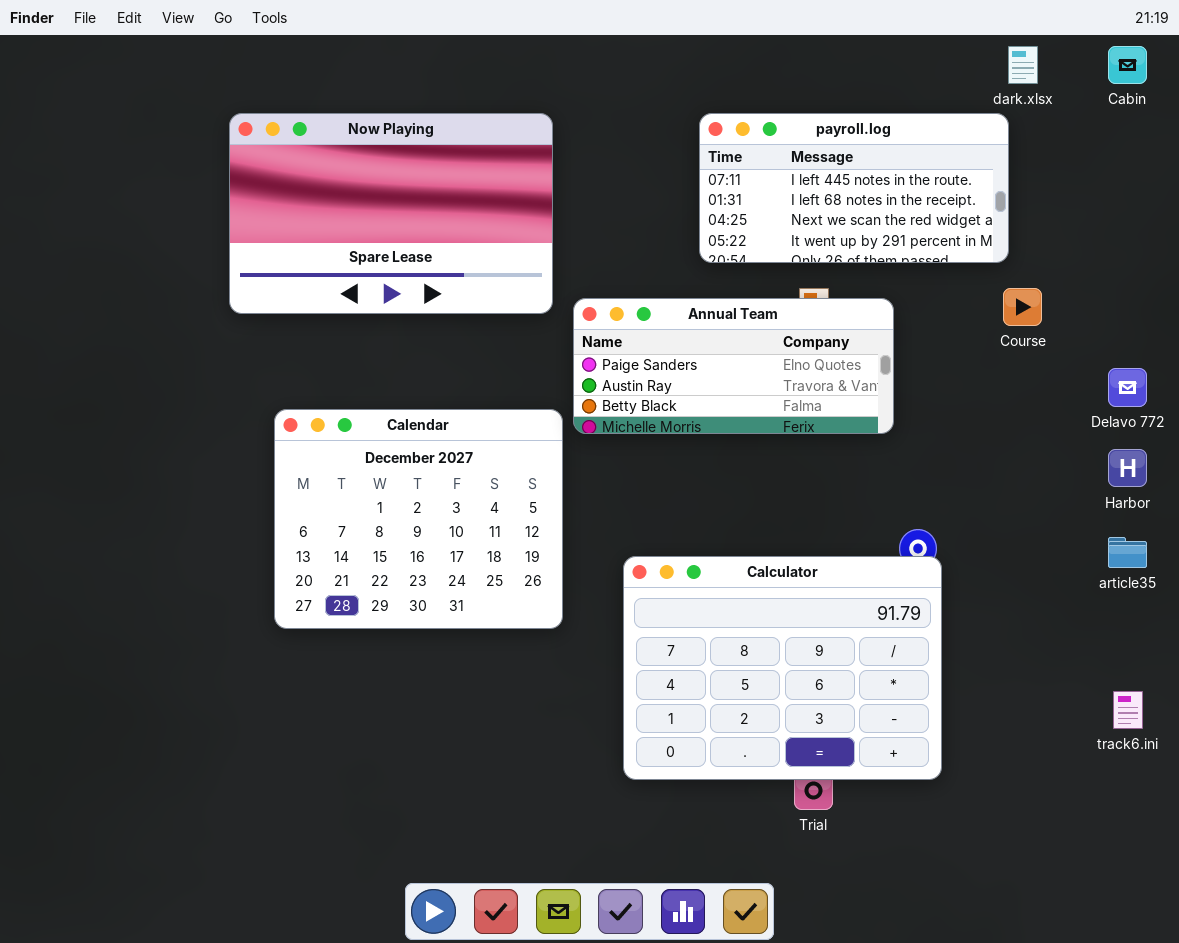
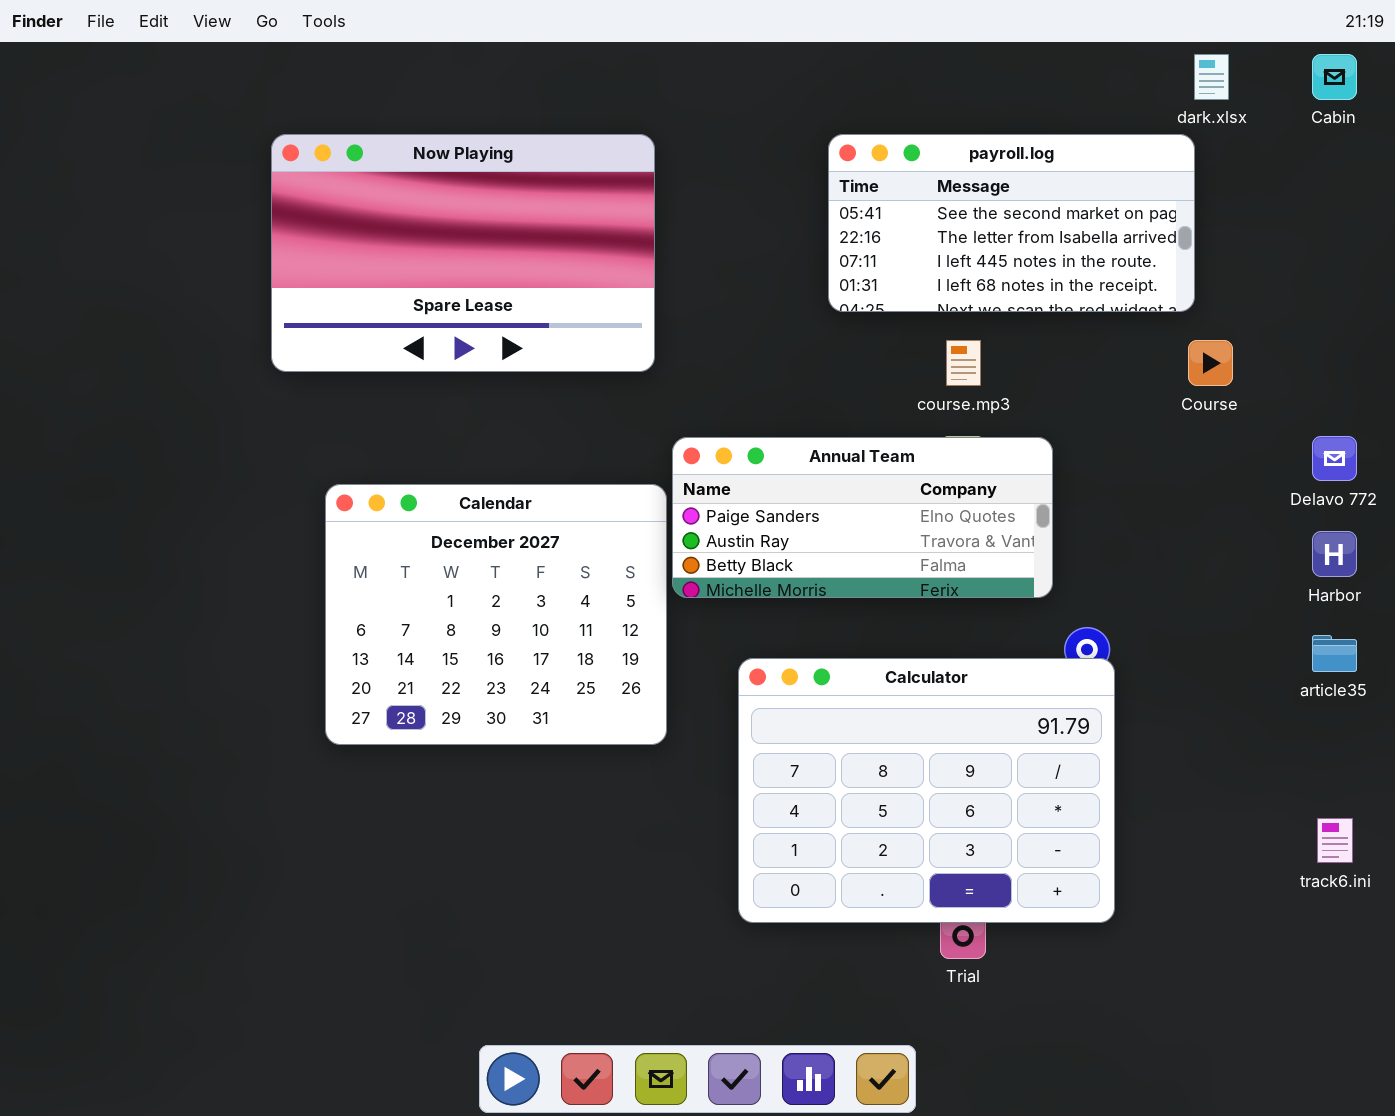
payroll.log: [699,113,1009,263] -> [828,134,1195,312], scrolled up 2 rows
Annual Team: [573,298,894,434] -> [672,437,1053,598], moved

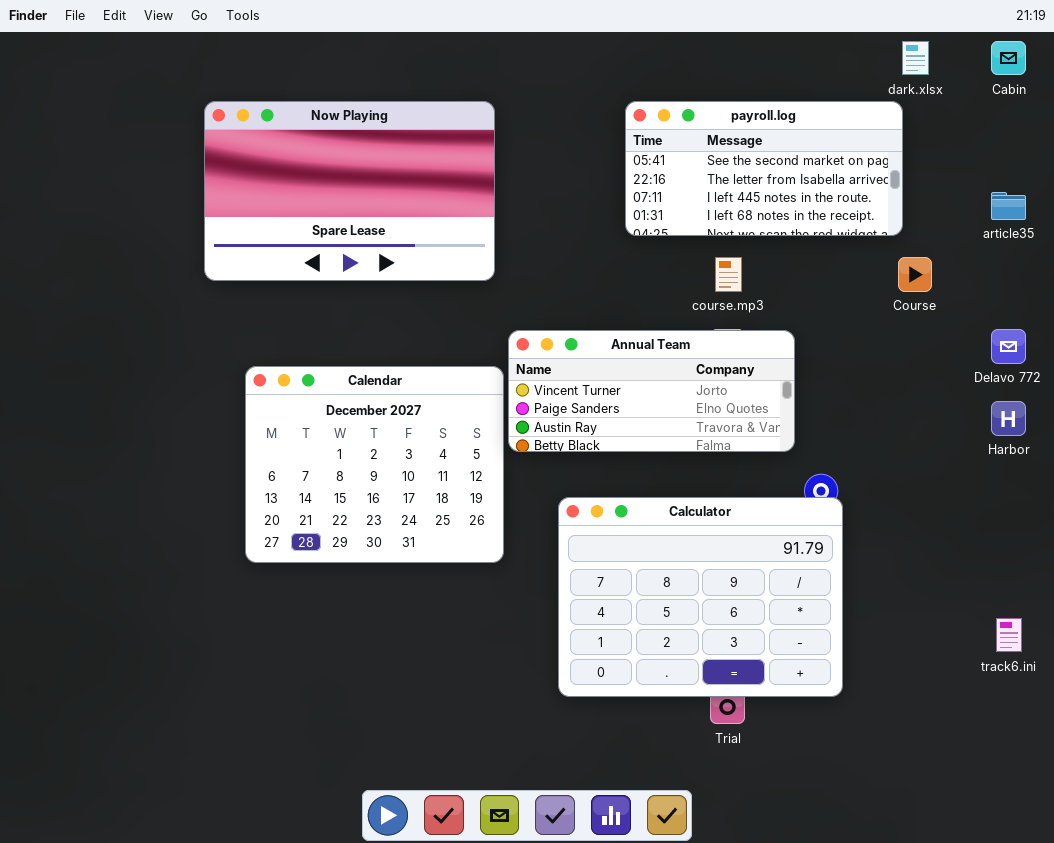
Annual Team: [672,437,1053,598] -> [508,330,795,452], scrolled up 1 row
article35: [1312,635,1357,672] -> [991,192,1026,220], moved

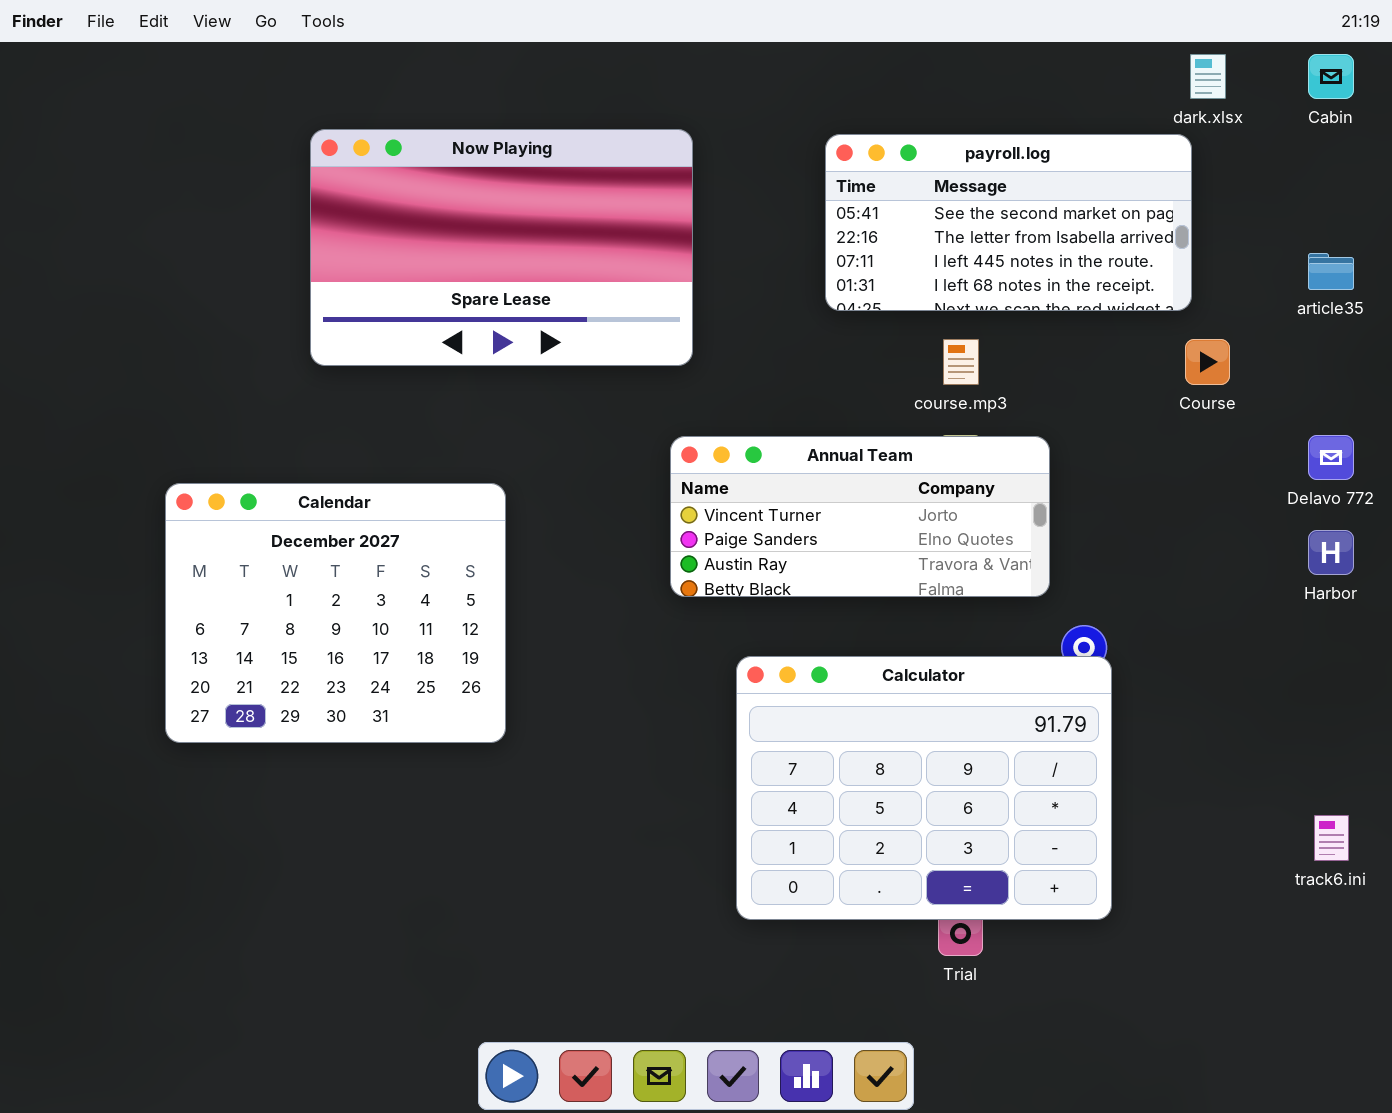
Now Playing: [204,101,495,281] -> [310,129,693,366], moved
Calendar: [245,366,504,563] -> [165,483,506,743], moved

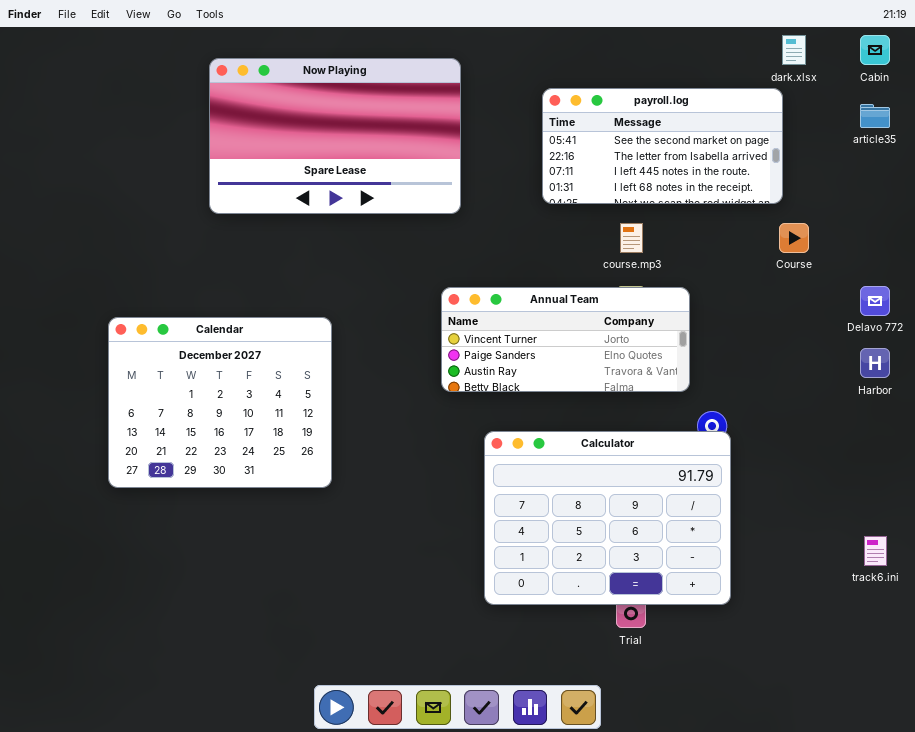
Now Playing: [310,129,693,366] -> [209,58,461,214], moved
article35: [1308,253,1354,290] -> [860,104,890,128], moved

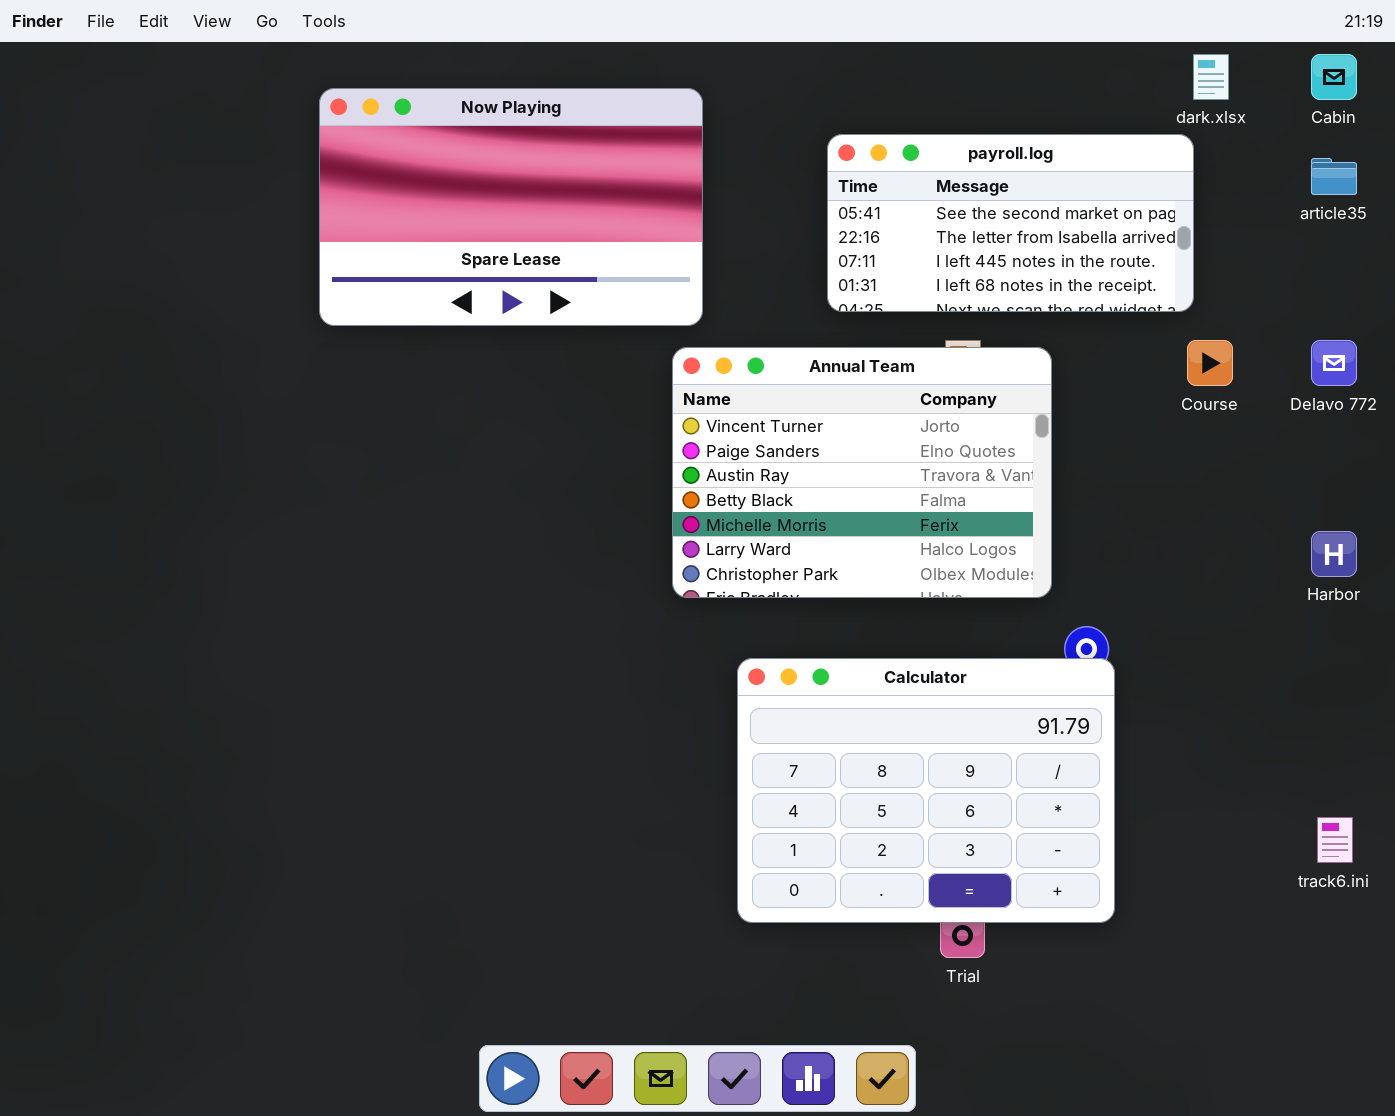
Delavo 772: [860,286,890,316] -> [1311,340,1357,386], moved
Annual Team: [441,287,690,392] -> [672,347,1052,598], resized
Calendar: [108,317,332,488] -> none, closed

